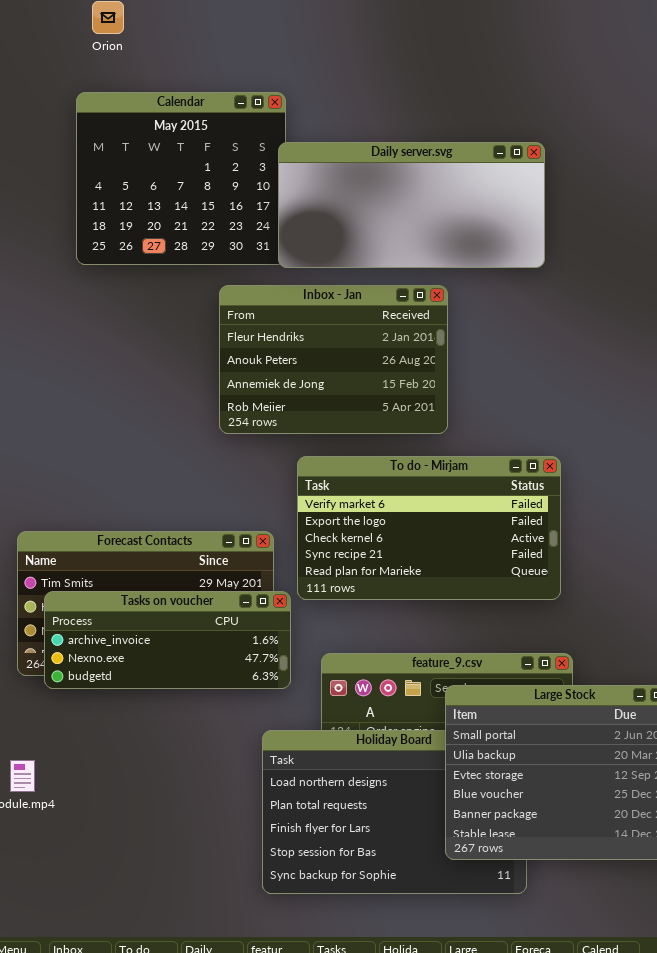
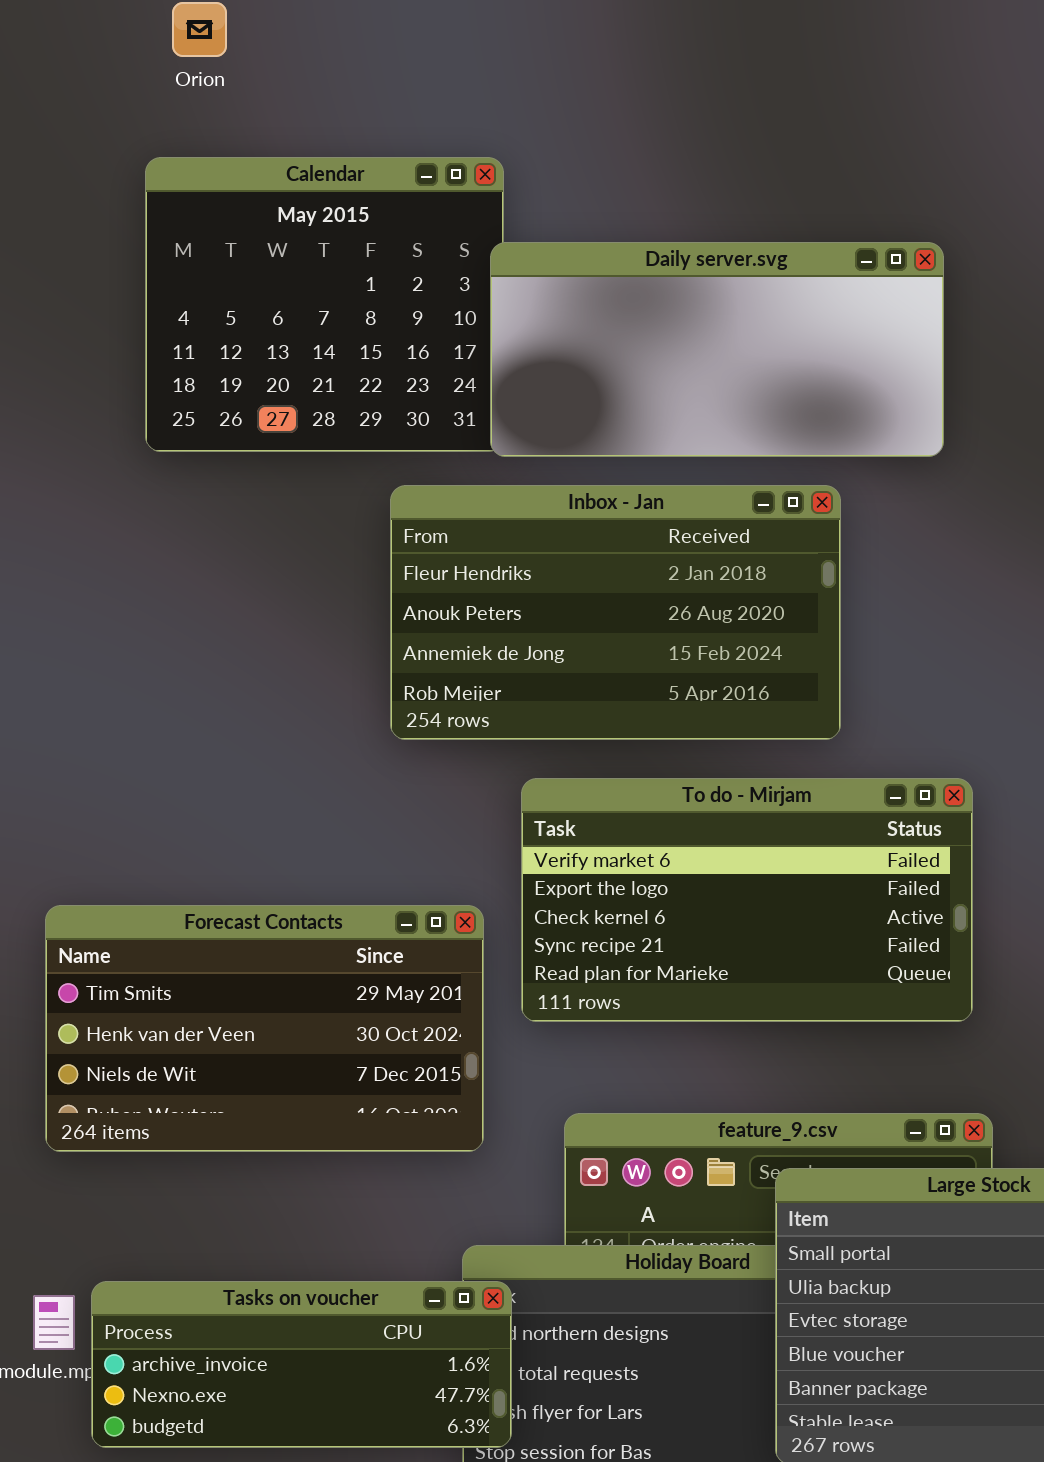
Inbox - Jan: [219,285,448,434] -> [390,485,841,740], resized
Tasks on voucher: [44,591,291,689] -> [91,1281,512,1448], moved

